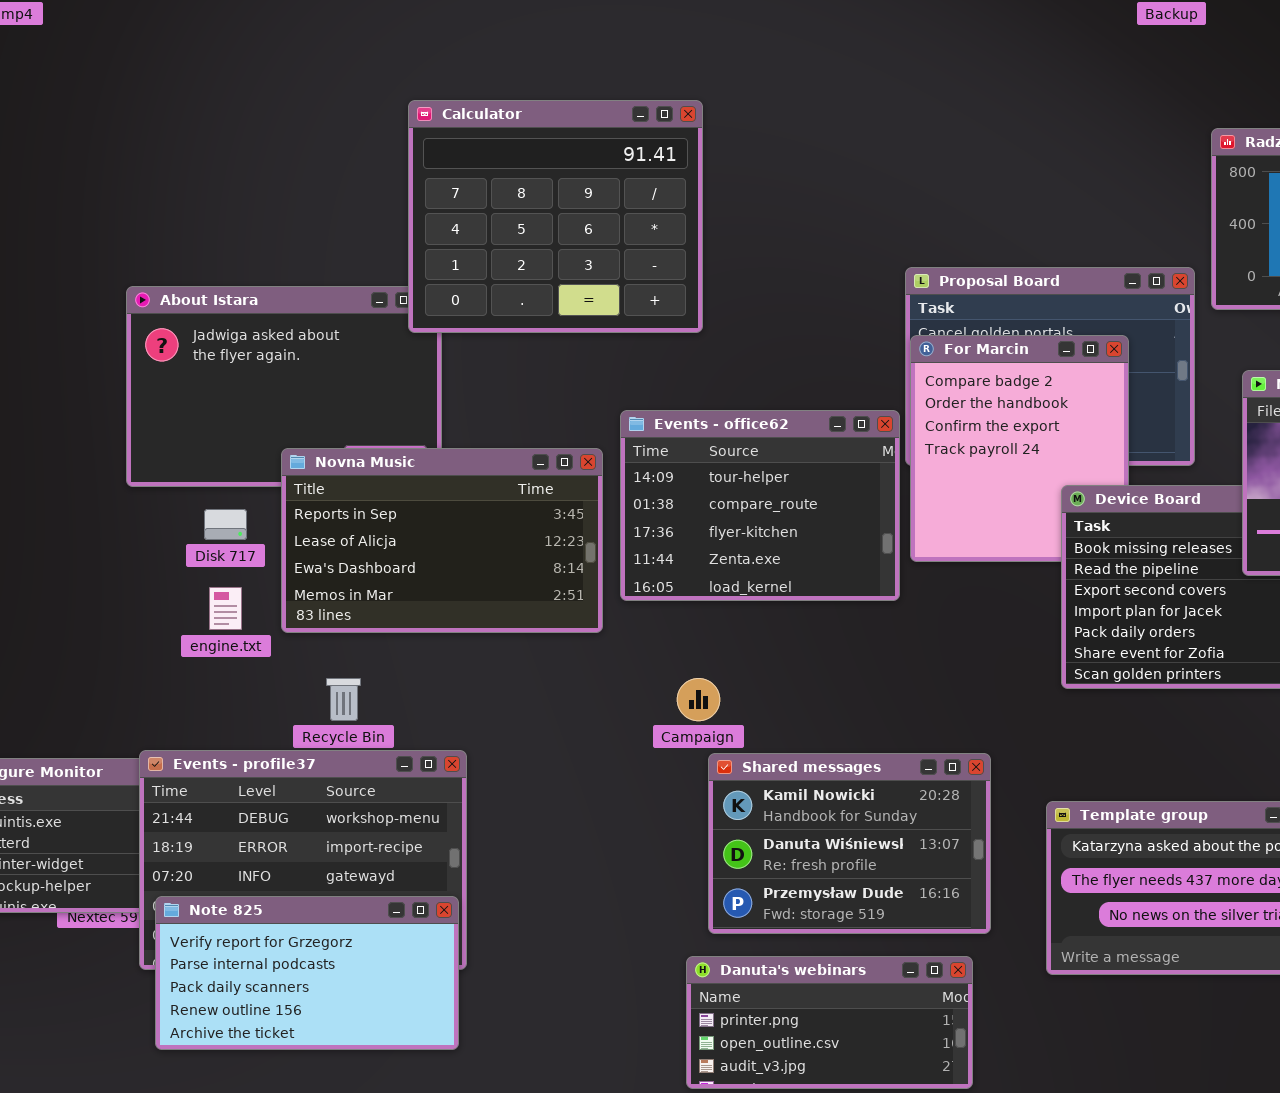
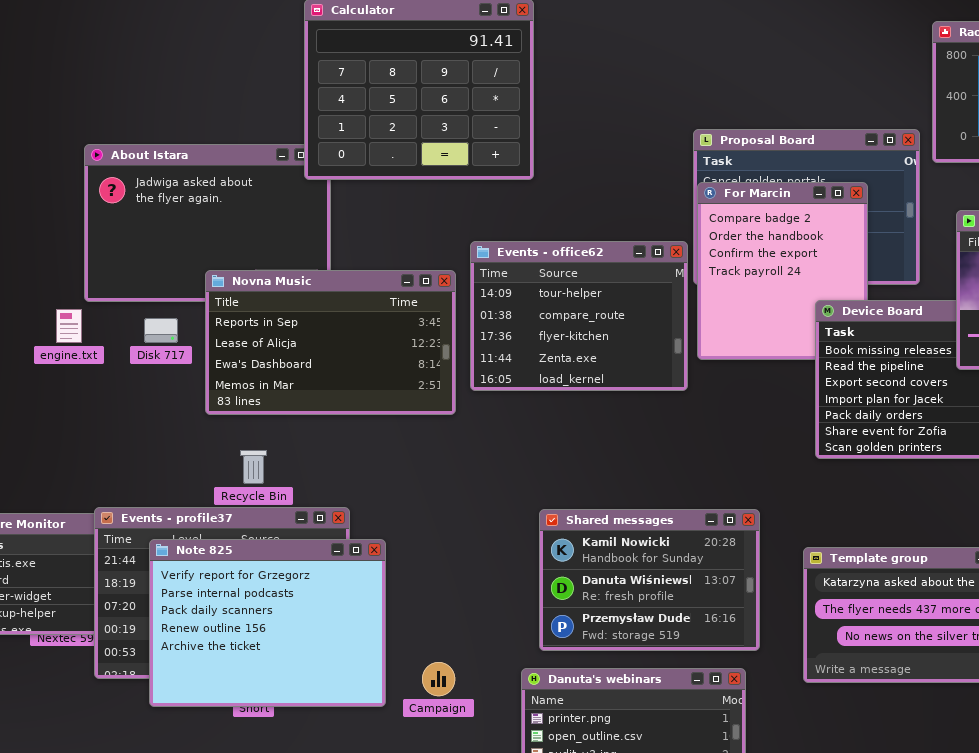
engine.txt: [209,587,242,630] -> [56,309,82,343], moved
Campaign: [677,678,720,721] -> [422,662,455,696], moved
Note 825: [155,896,459,1050] -> [149,539,386,707], moved, resized

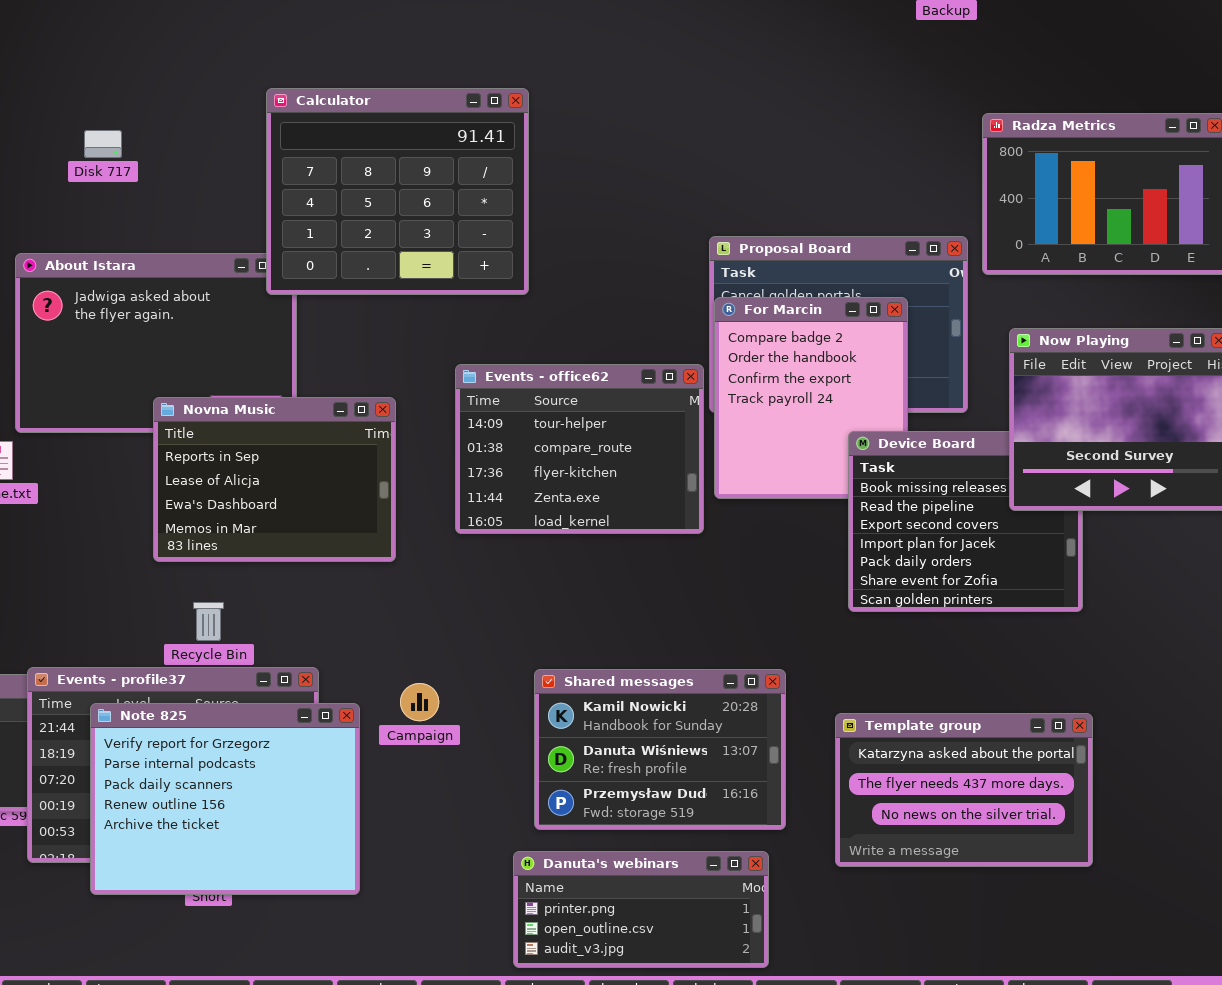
Novna Music: [205,270,456,415] -> [153,397,396,562], resized
Disk 717: [144,318,178,343] -> [84,130,122,158], moved
Campaign: [422,662,455,696] -> [400,683,439,721], moved

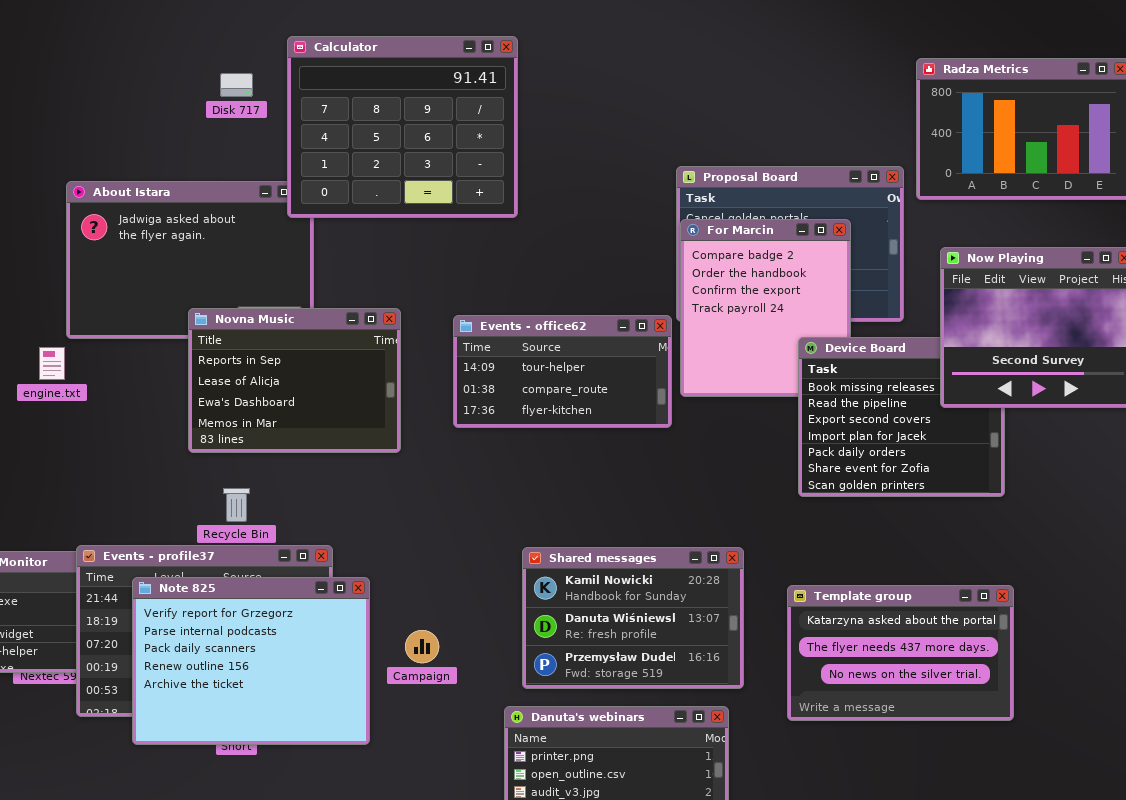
Disk 717: [84,130,122,158] -> [220,73,253,97], moved
Events - office62: [455,364,704,534] -> [453,315,672,428], resized
Campaign: [400,683,439,721] -> [405,630,439,663], moved

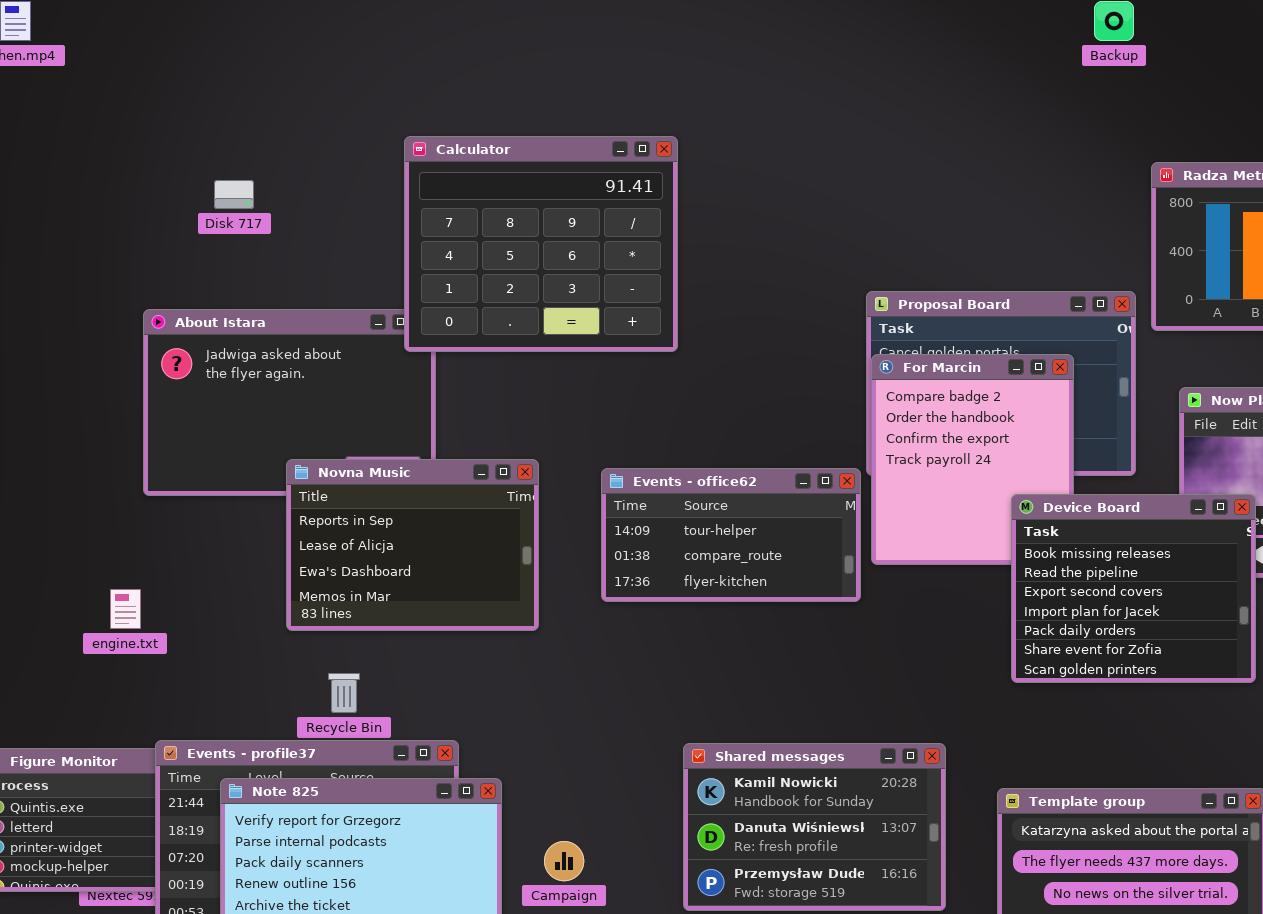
Disk 717: [220,73,253,97] -> [214,180,254,209], moved
Device Board: [798,337,1005,497] -> [1011,494,1256,683], raised
engine.txt: [39,347,65,380] -> [110,589,141,629], moved

